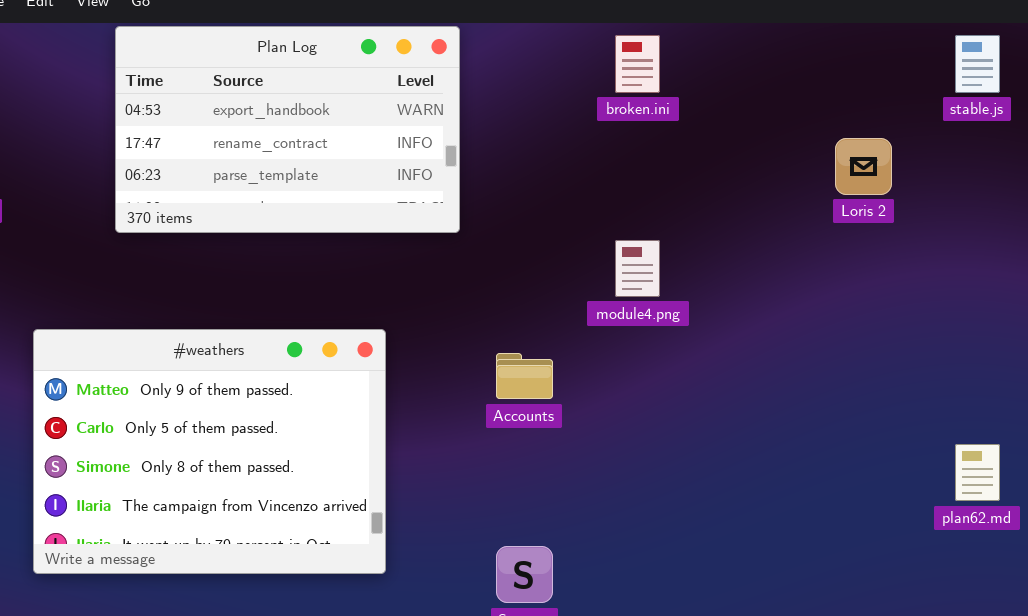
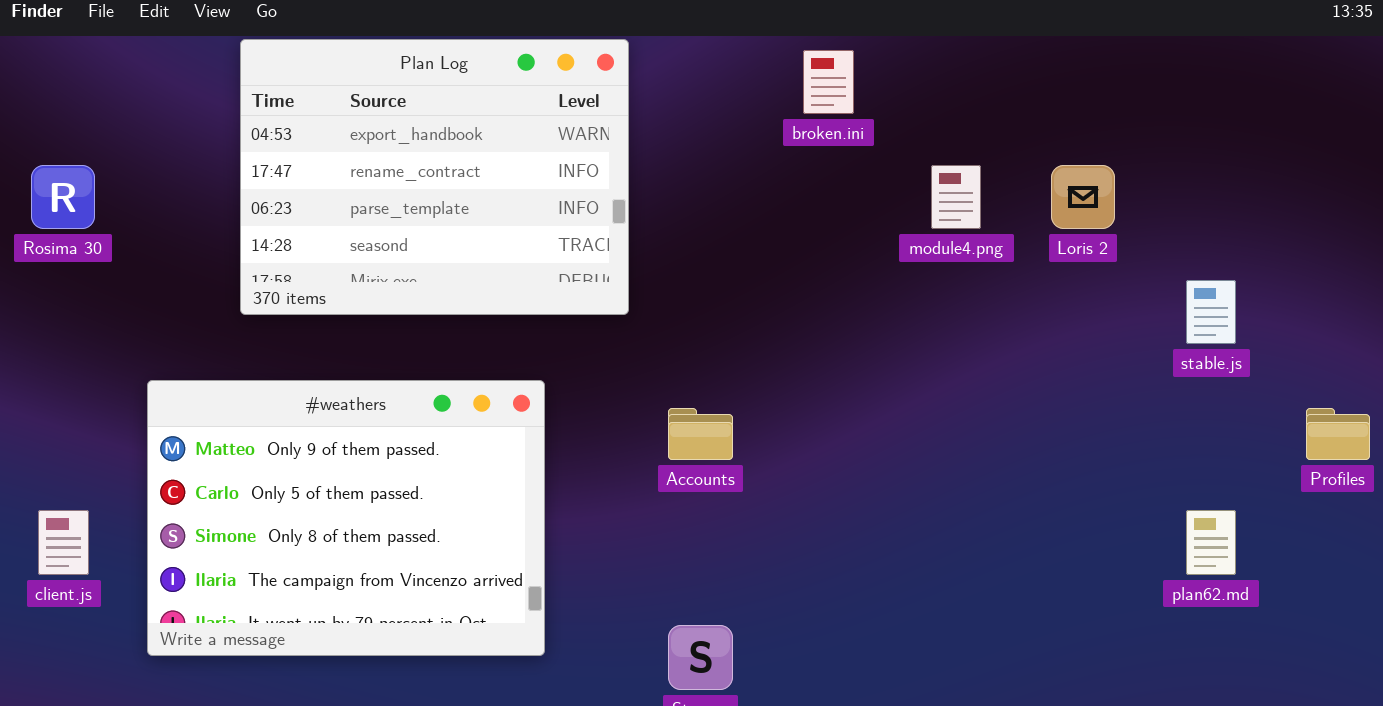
Plan Log: [115,26,460,233] -> [240,39,629,315], resized
stable.js: [955,35,1000,93] -> [1186,280,1236,344], moved
module4.png: [615,240,660,297] -> [931,165,981,229], moved

